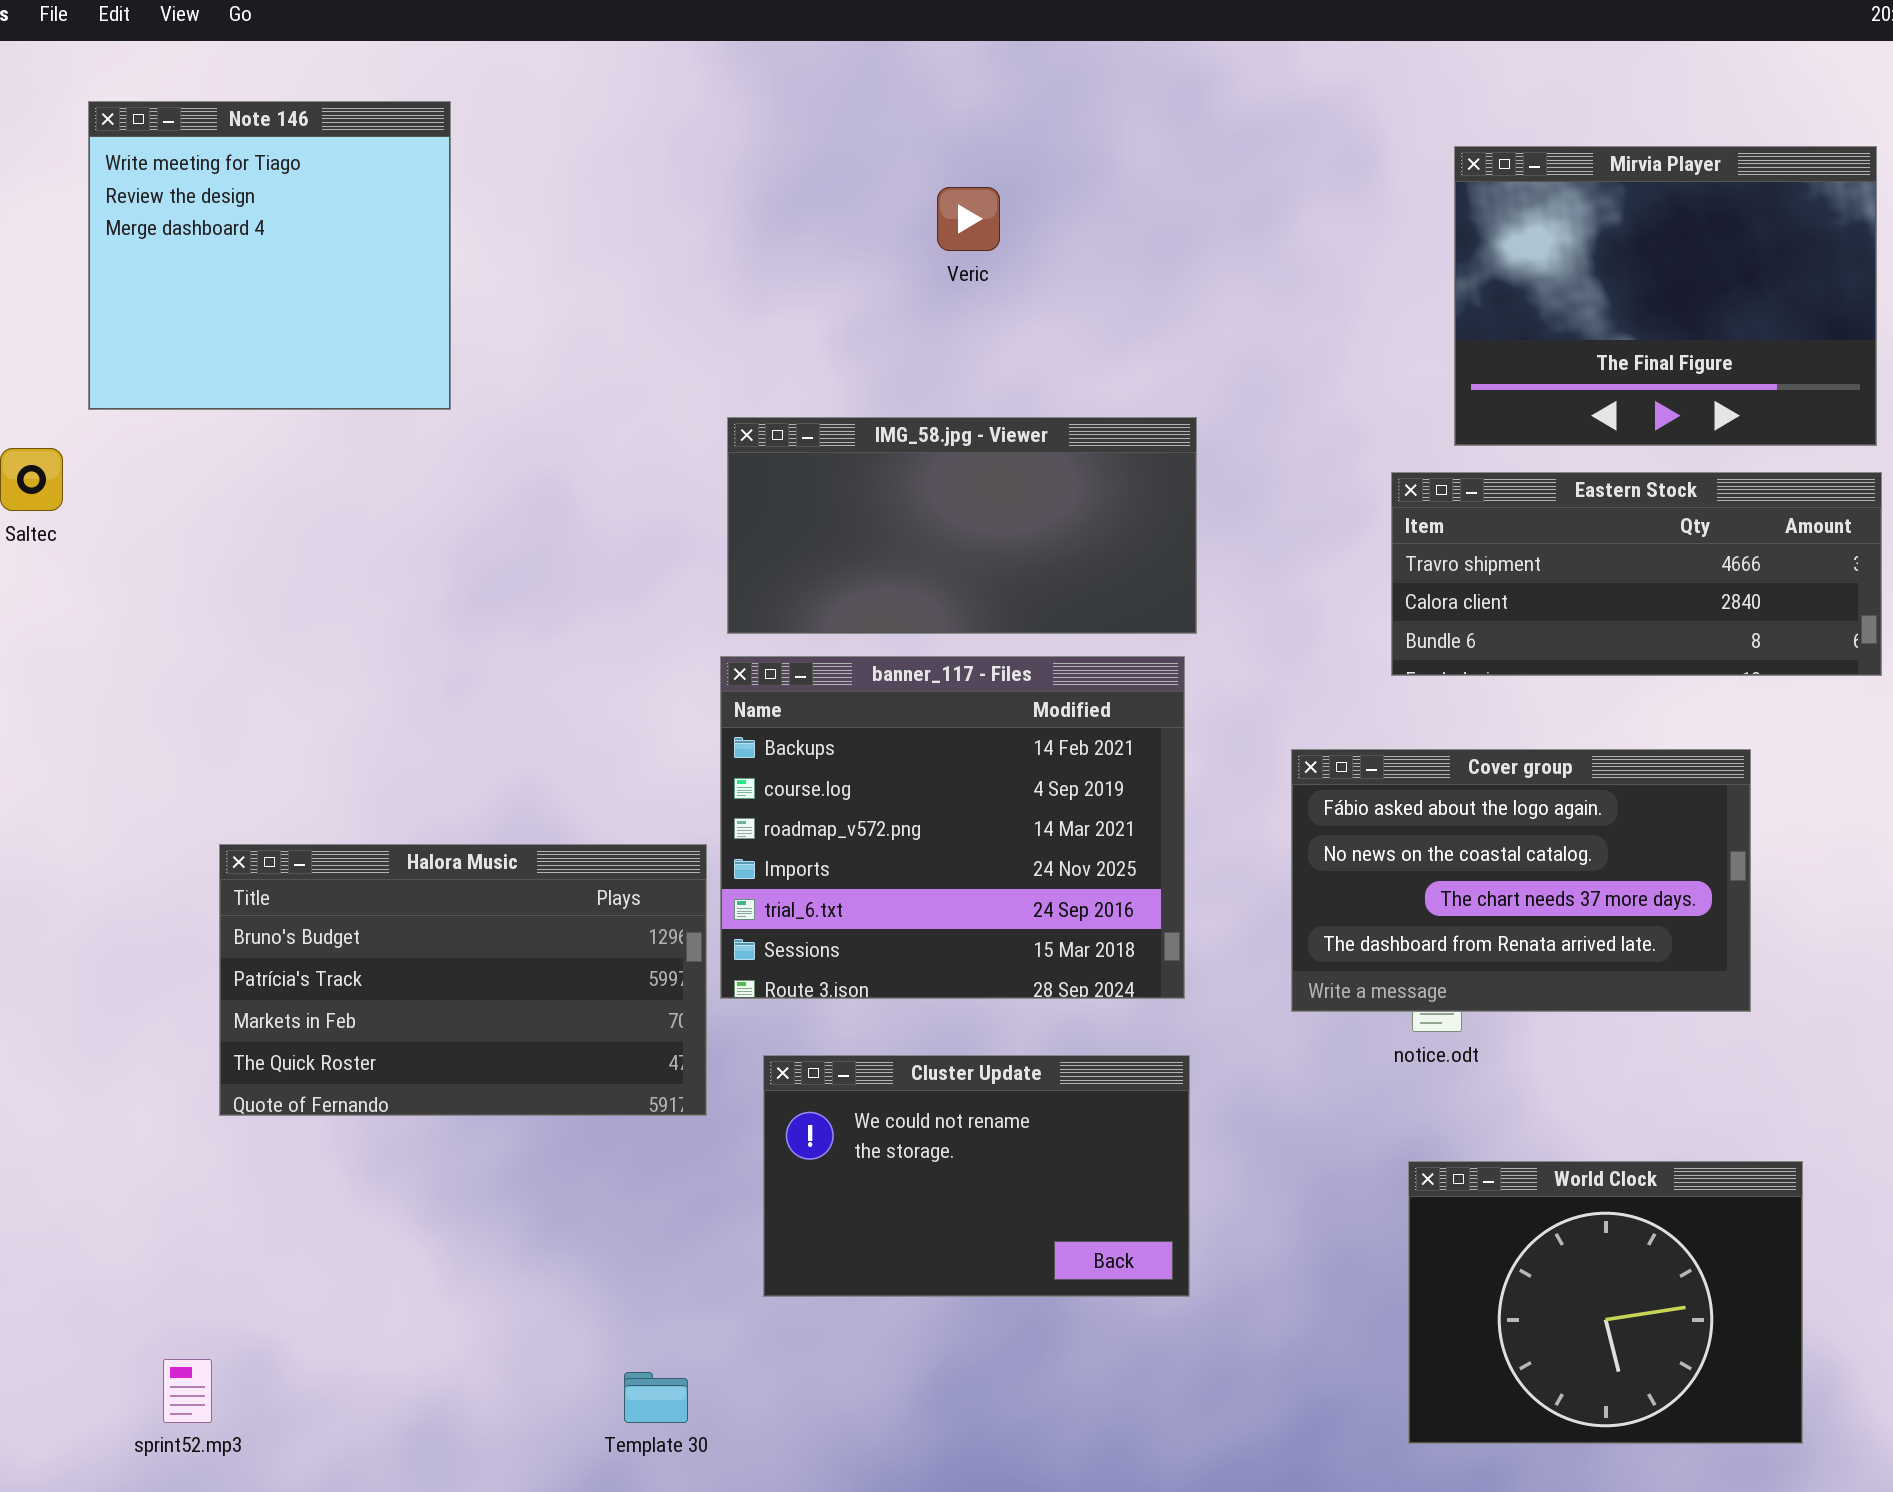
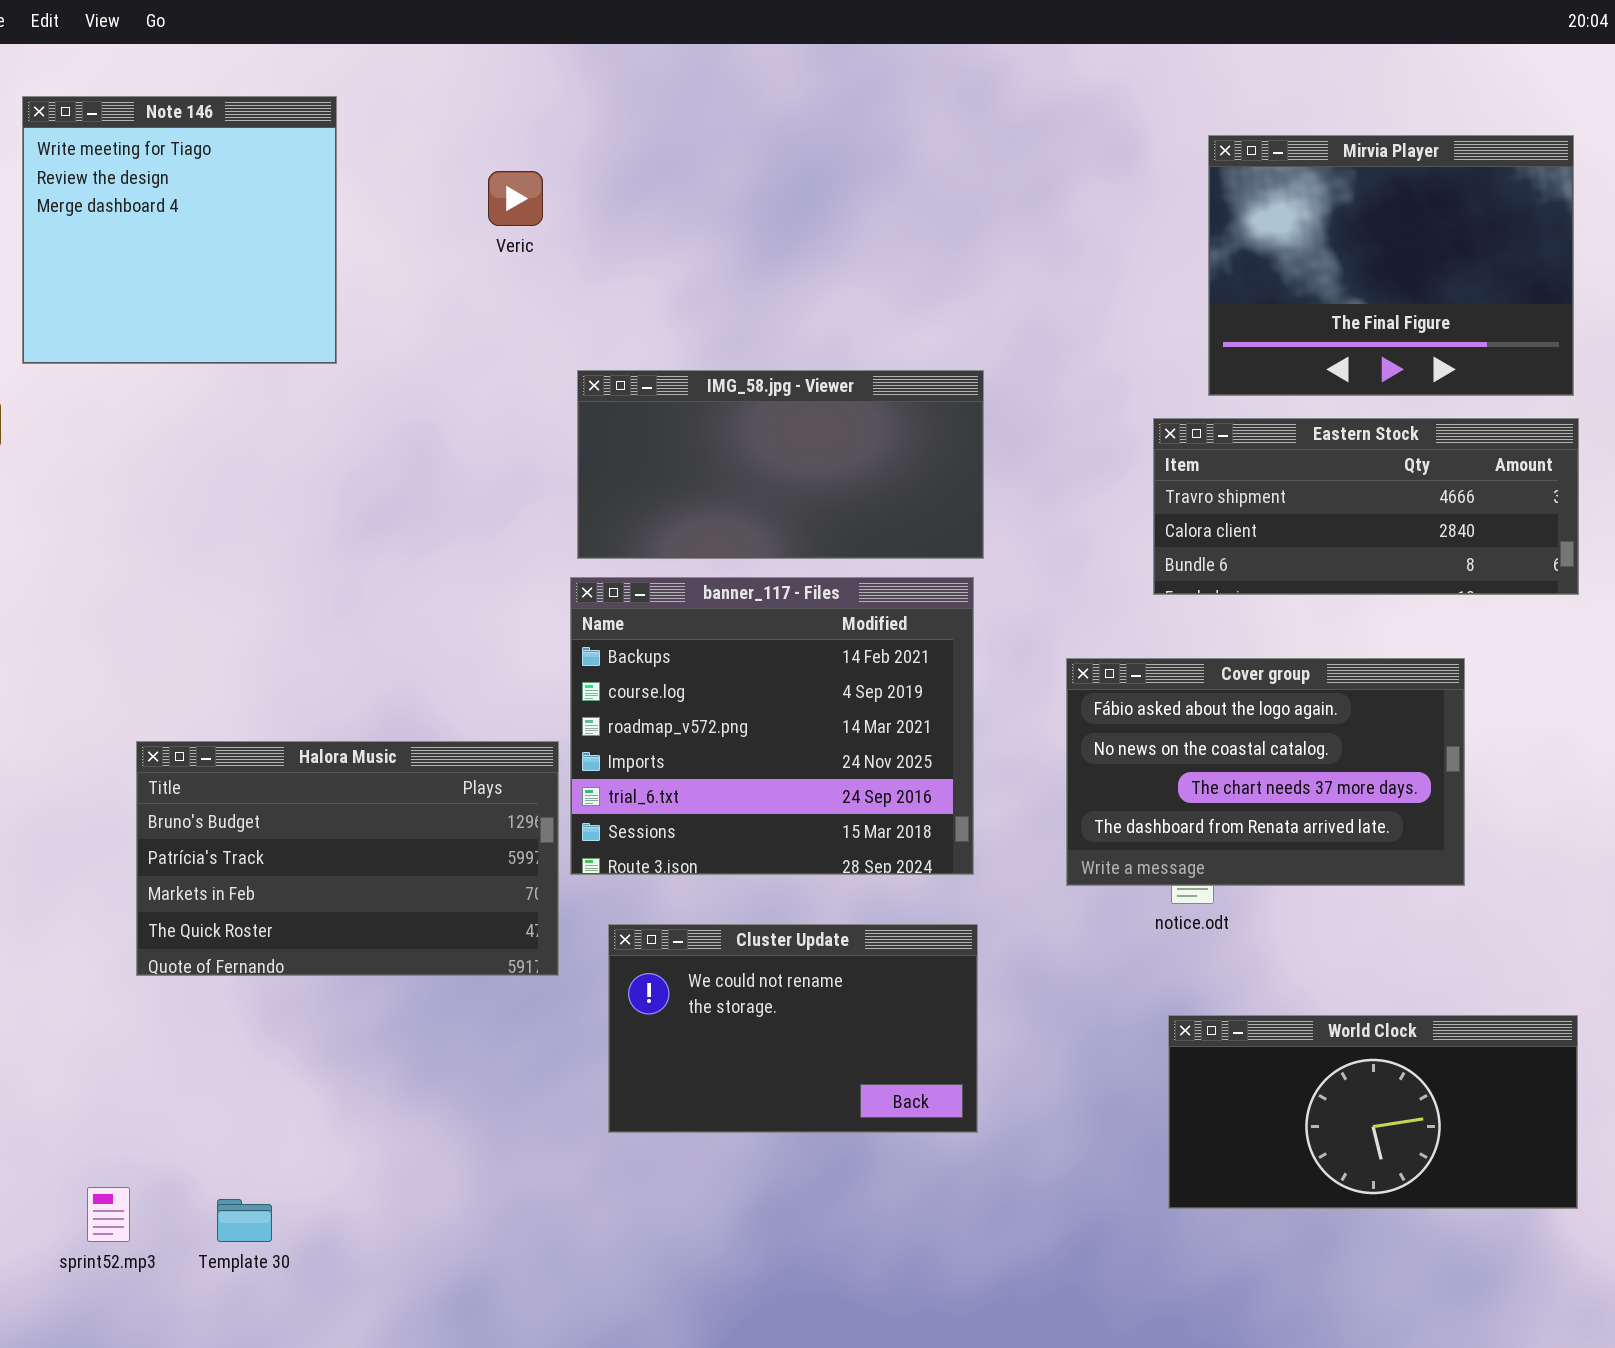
Veric: [937,187,1000,251] -> [488,171,543,226], moved
World Clock: [1408,1161,1803,1444] -> [1168,1015,1578,1209], resized
Template 30: [624,1372,688,1423] -> [217,1199,272,1242], moved

